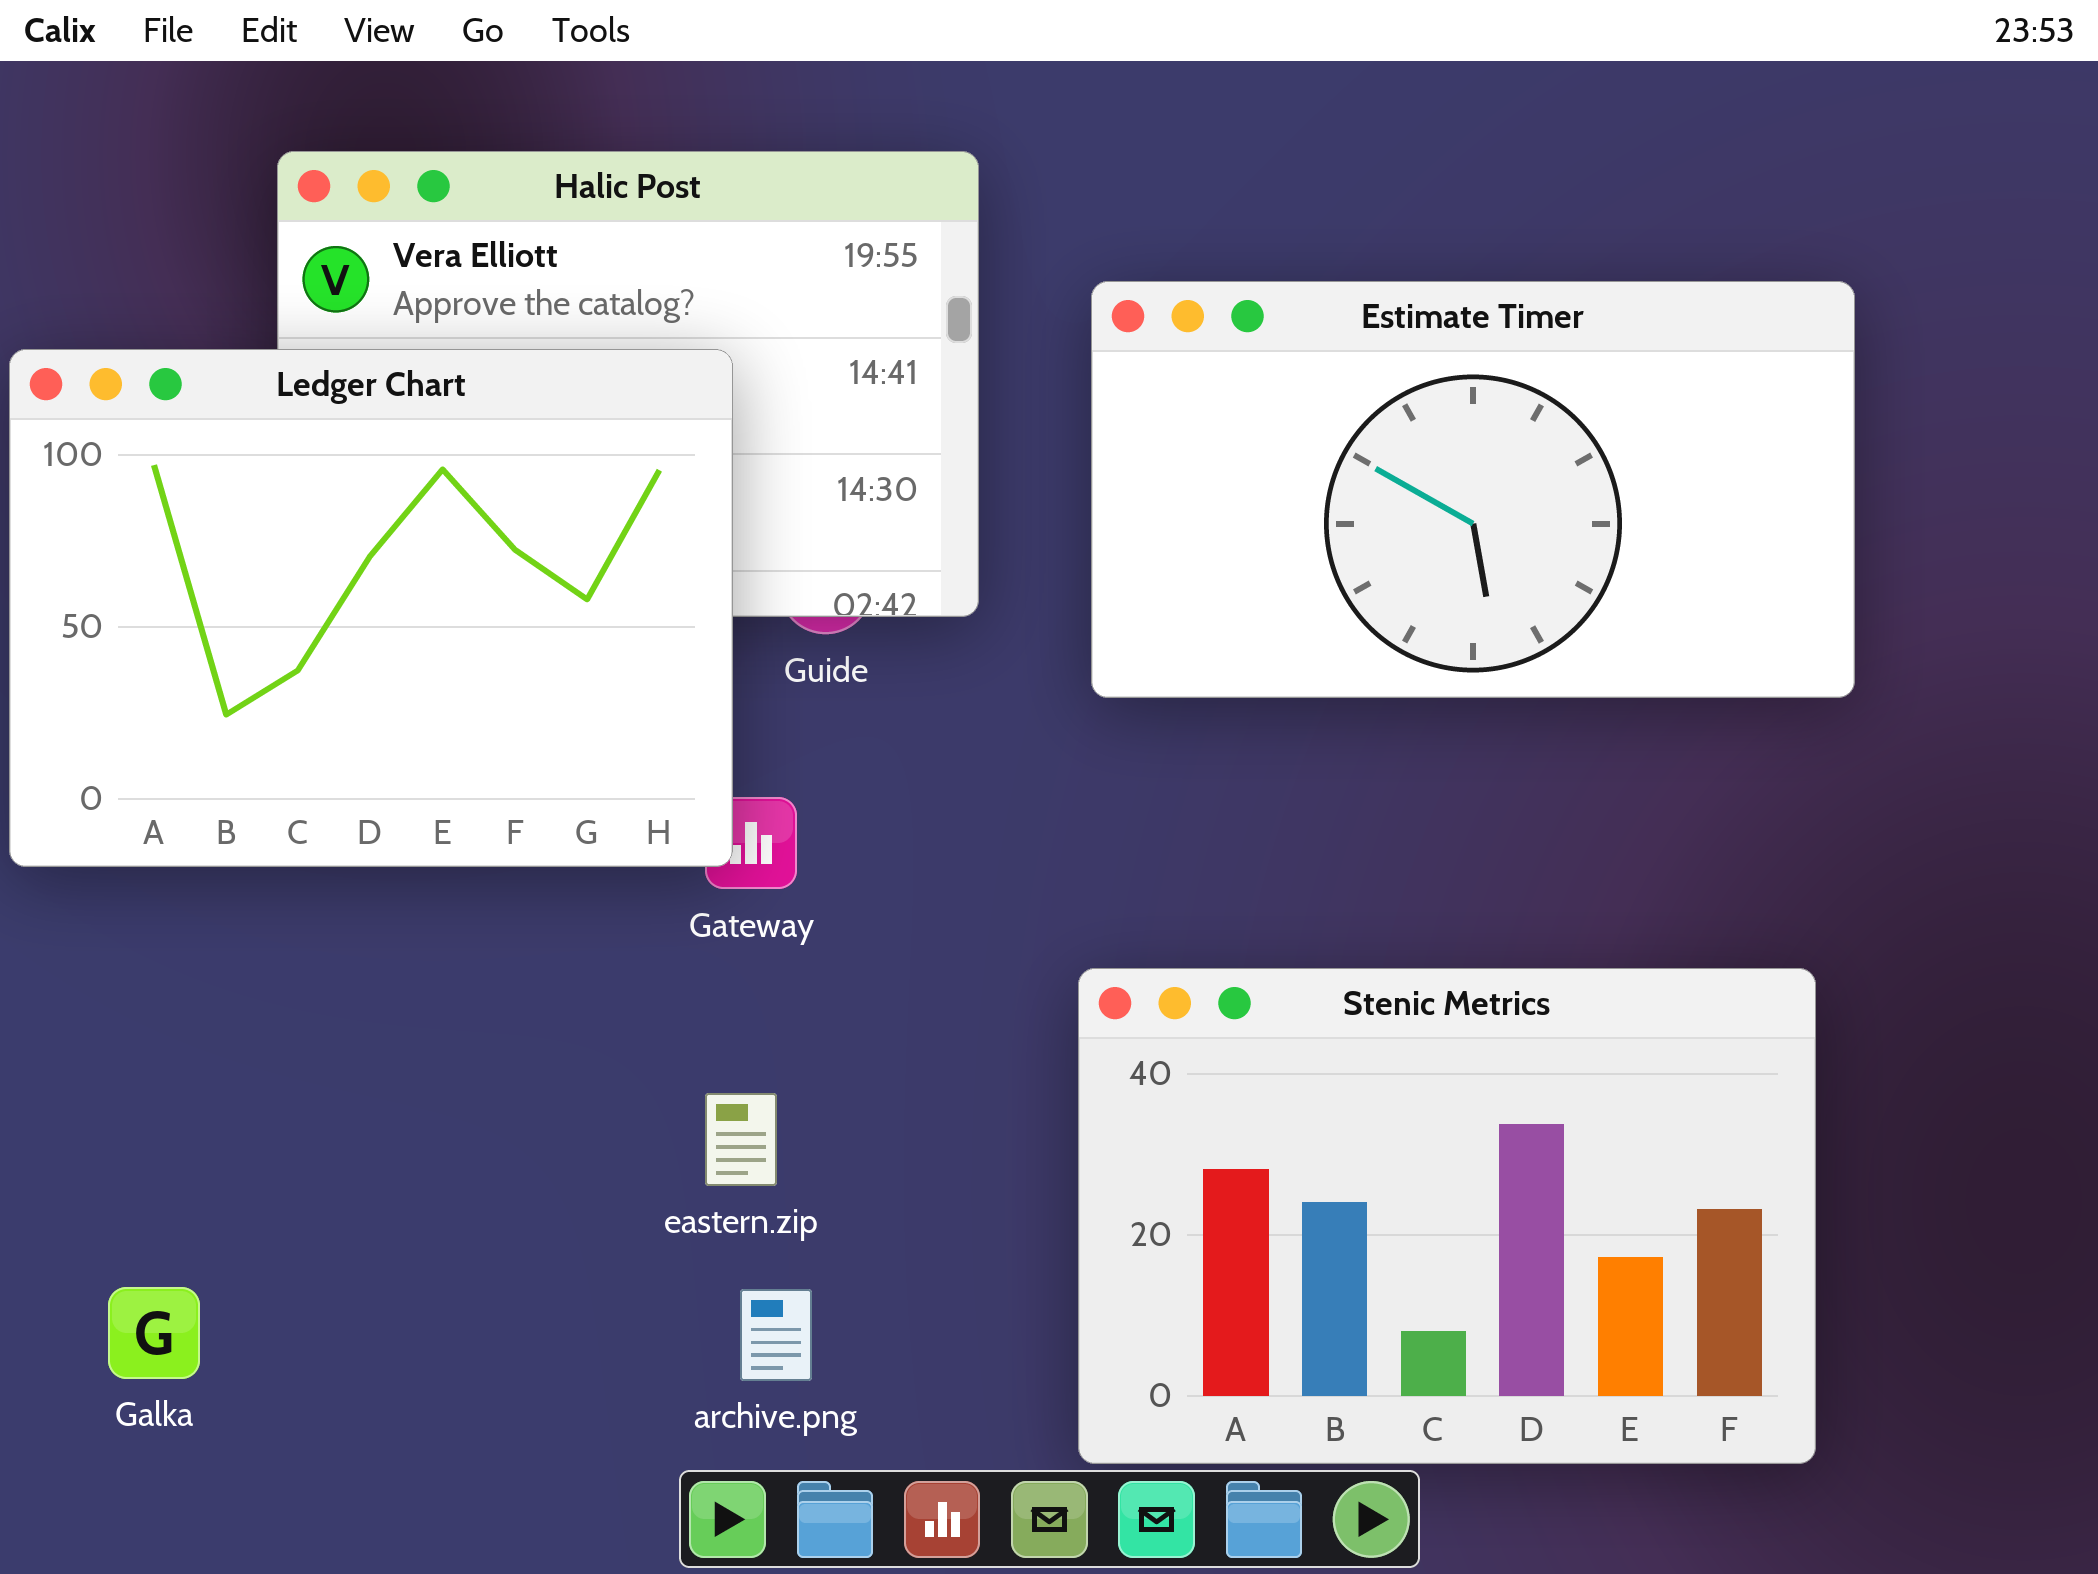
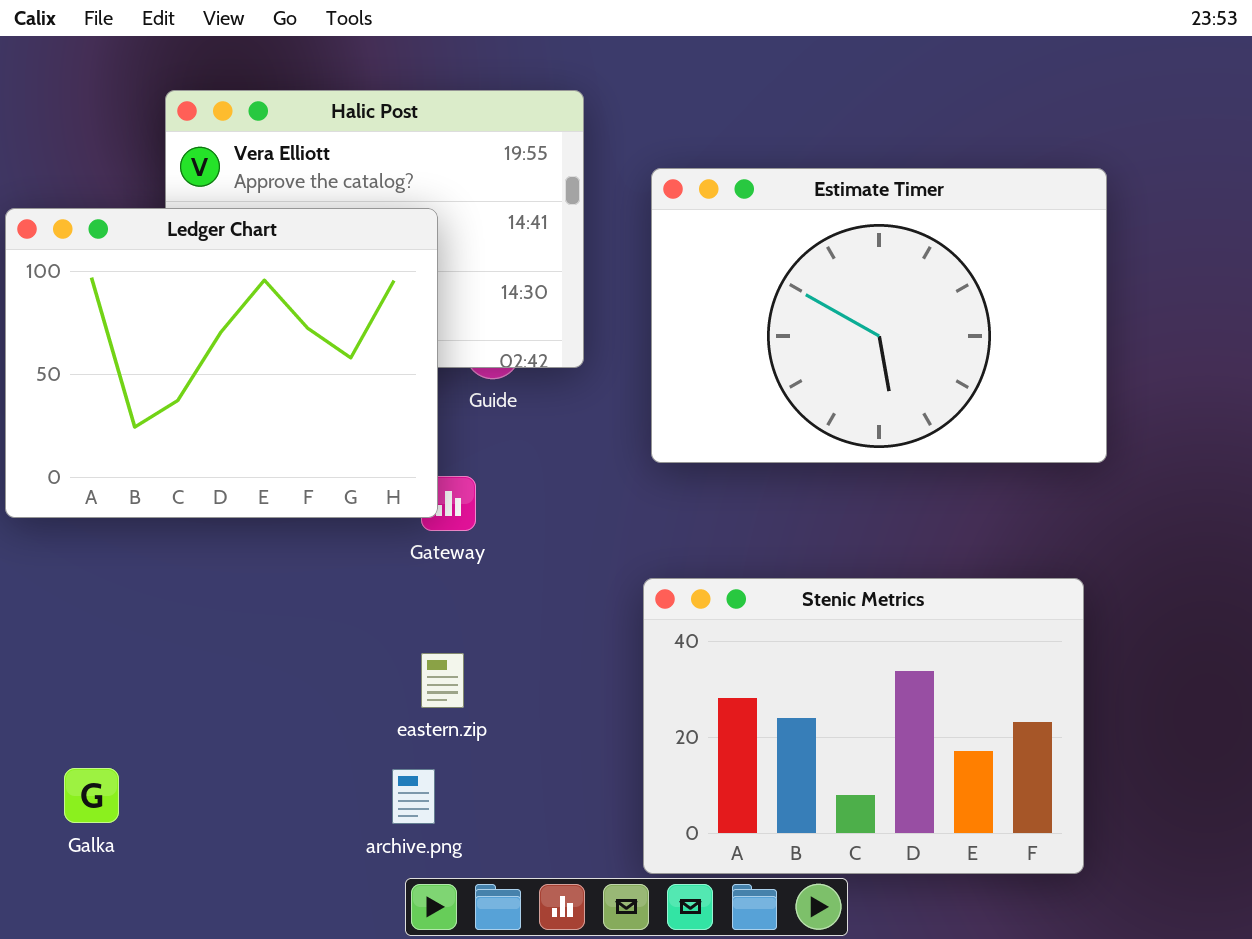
Estimate Timer: [1091,281,1855,698] -> [651,168,1107,463], resized
archive.png: [740,1289,812,1381] -> [392,769,435,824], moved

